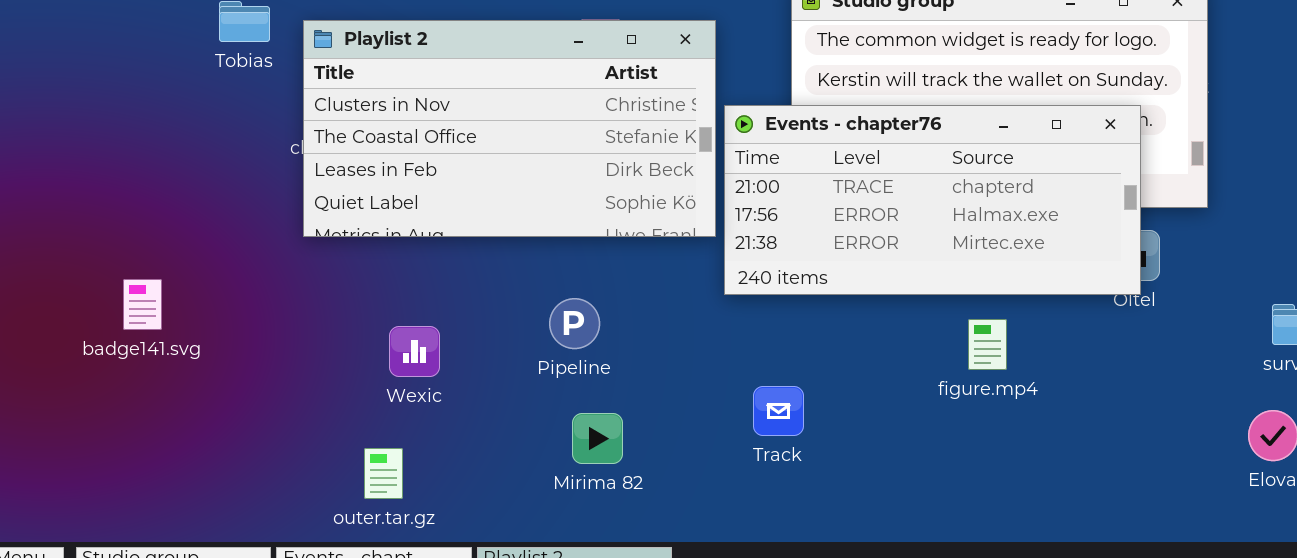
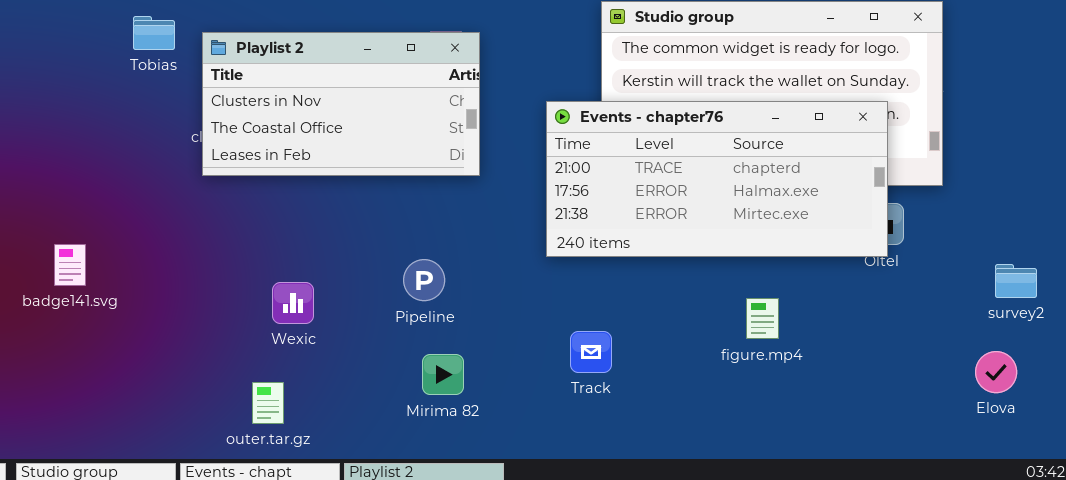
Playlist 2: [303,20,716,237] -> [202,32,480,176], resized
figure.mp4: [968,319,1007,370] -> [746,298,779,339], moved

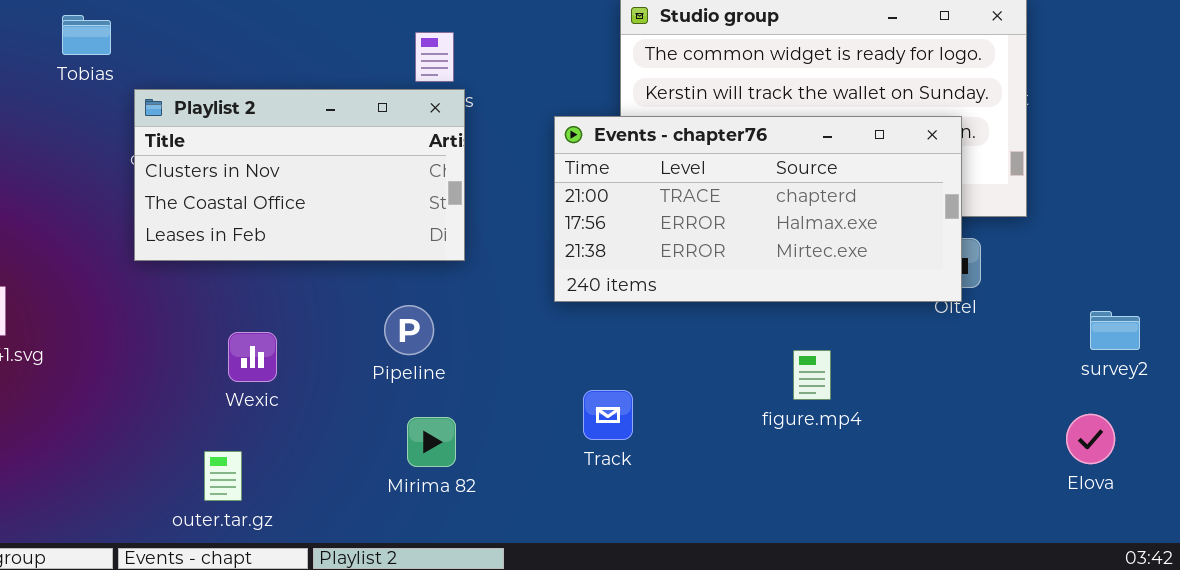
Playlist 2: [202,32,480,176] -> [134,89,465,261], moved

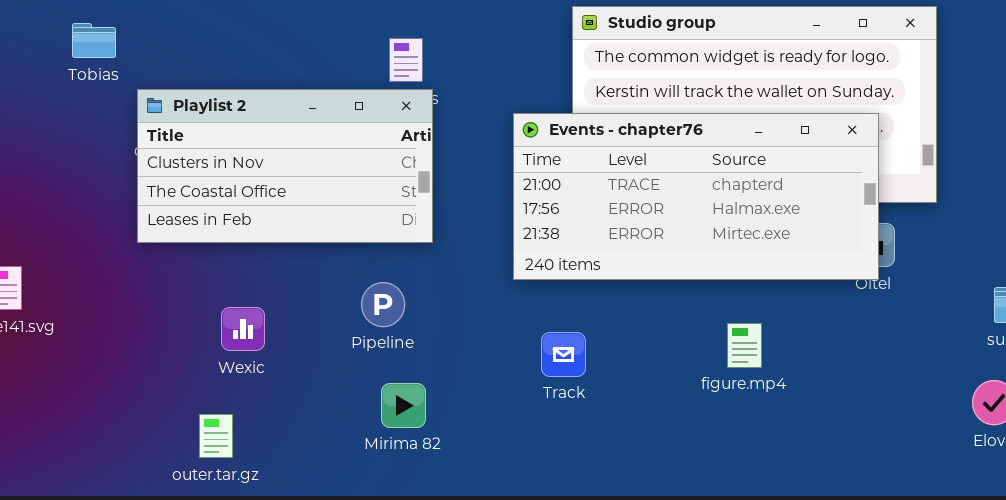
Track: [583,390,633,440] -> [541,332,586,377], moved

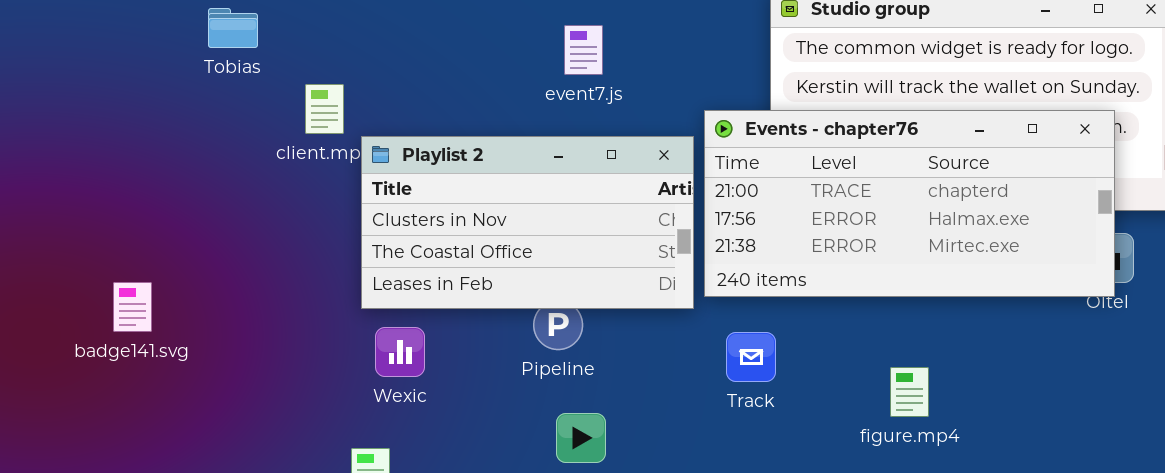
Playlist 2: [137,89,433,243] -> [361,136,694,309], moved
figure.mp4: [727,323,762,368] -> [890,367,929,417], moved
Track: [541,332,586,377] -> [726,332,776,382], moved

